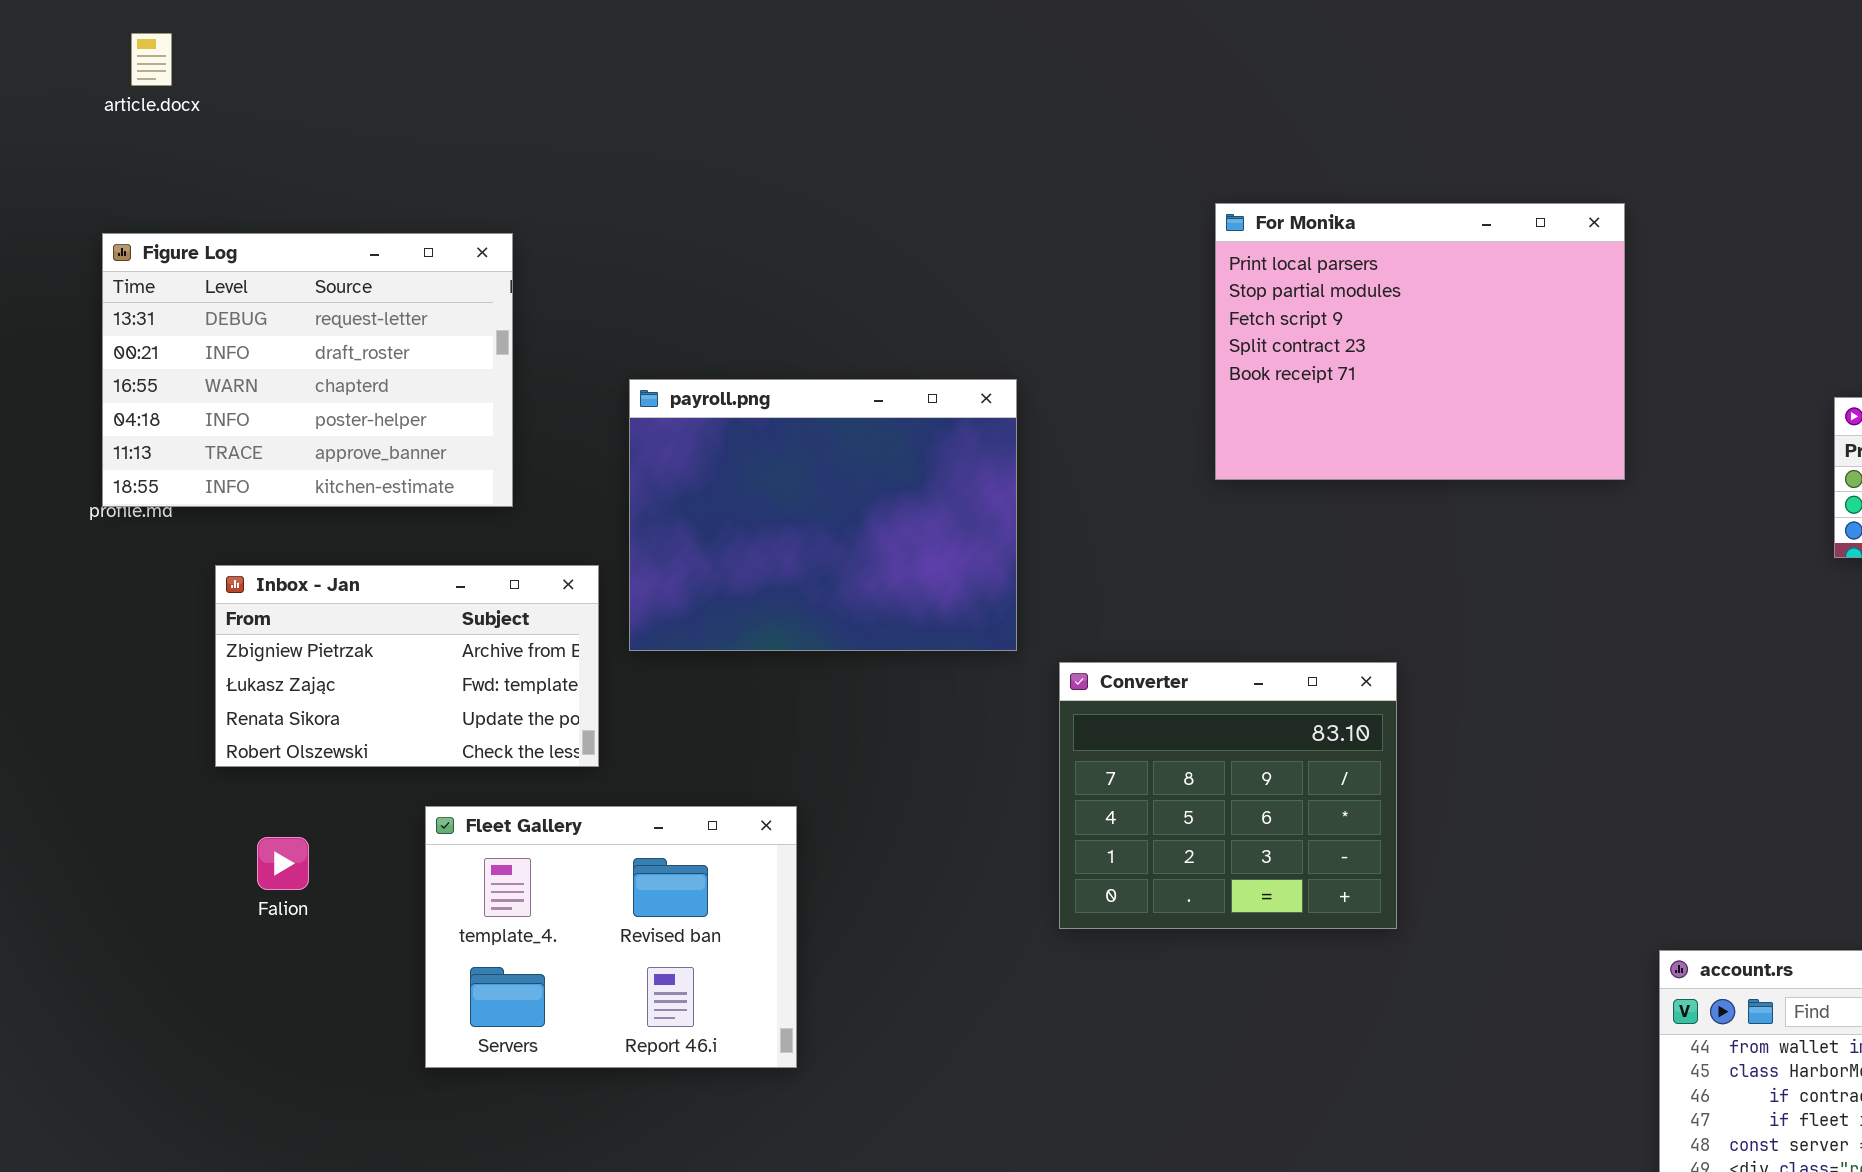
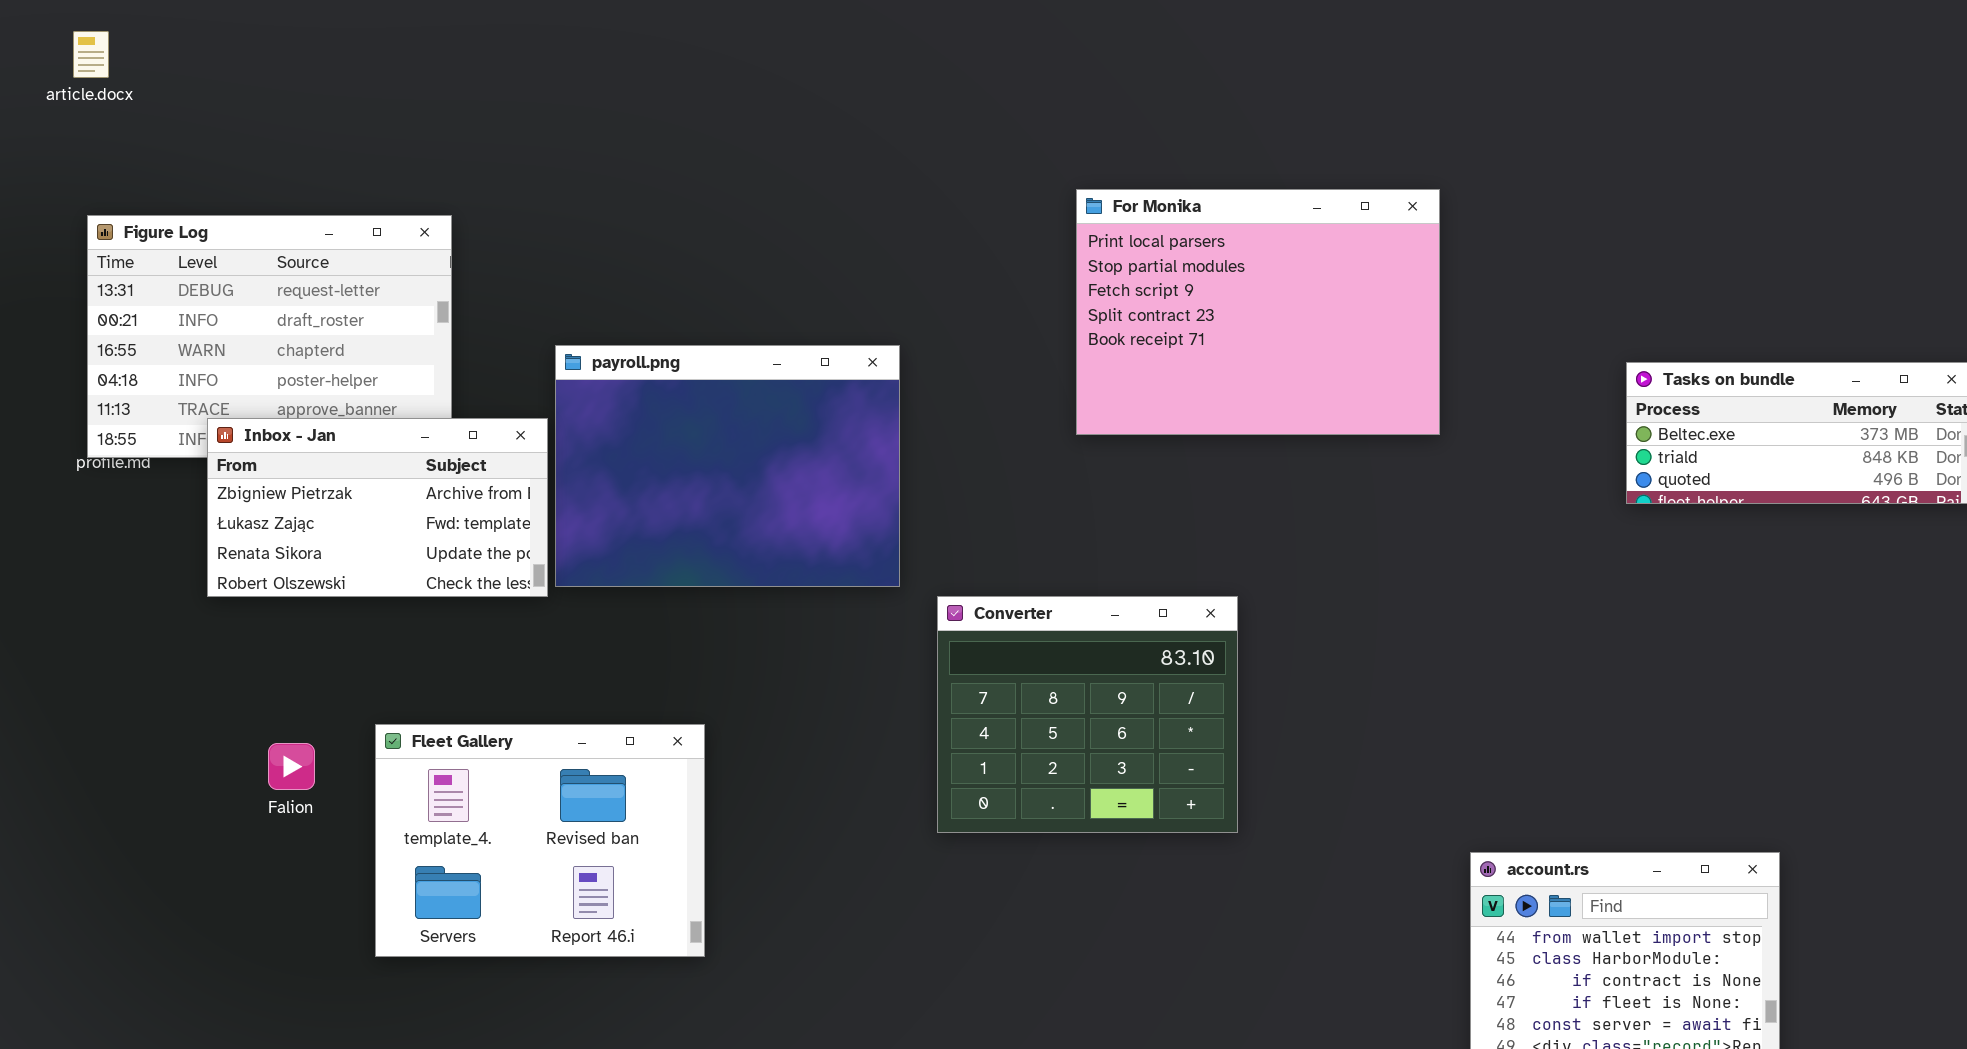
article.docx: [131,33,172,86] -> [73,31,109,78], moved
Inbox - Jan: [215,565,599,767] -> [207,418,548,597], moved
Falion: [257,837,309,890] -> [268,743,315,790], moved

